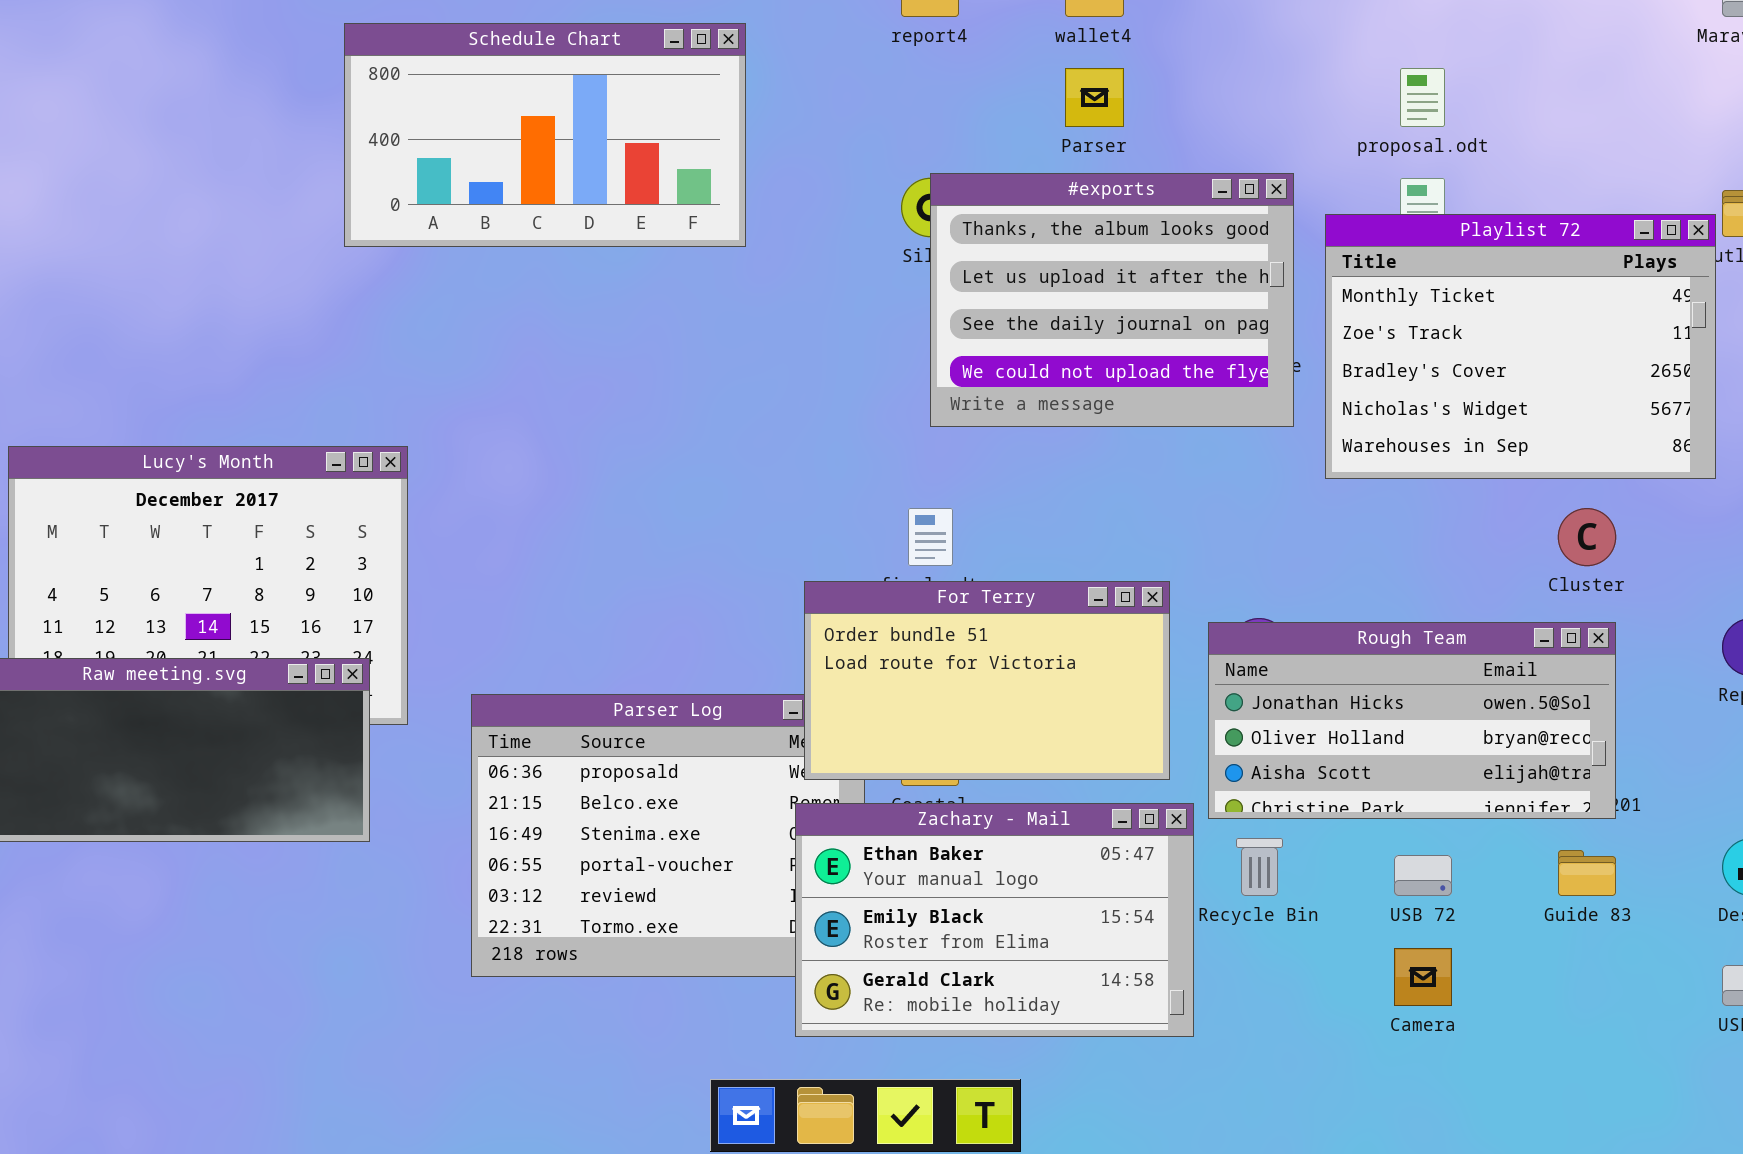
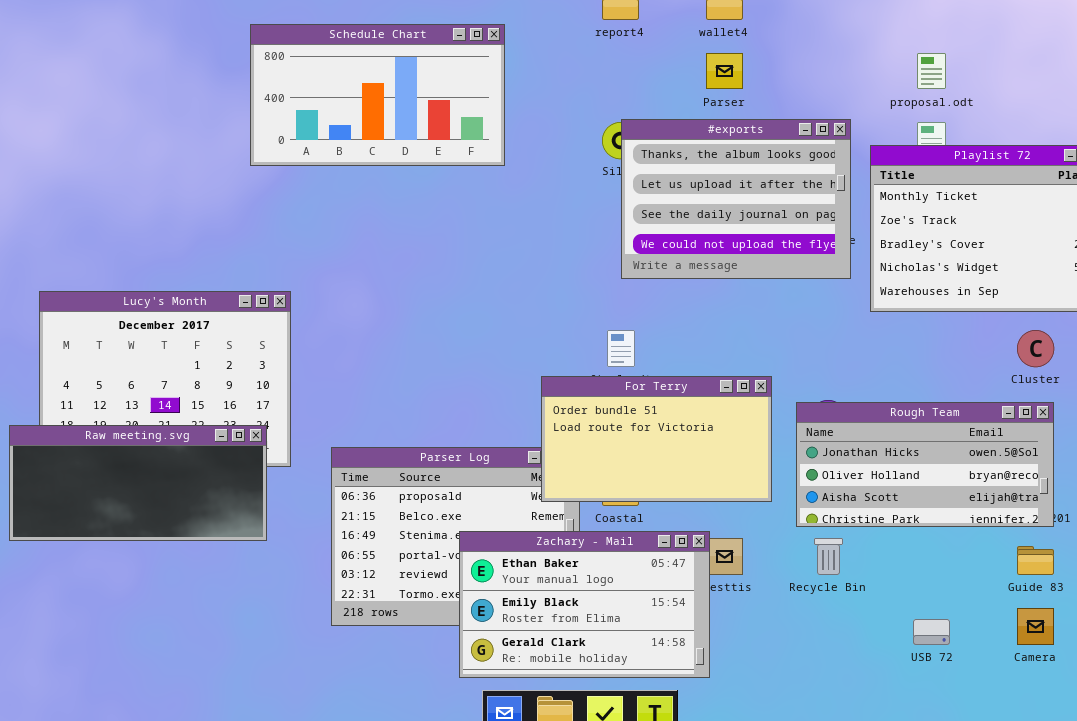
Zachary - Mail: [795,803,1194,1037] -> [459,531,710,678], moved
USB 72: [1394,855,1452,896] -> [913,619,950,645], moved
Camera: [1394,948,1452,1006] -> [1017,608,1054,645], moved

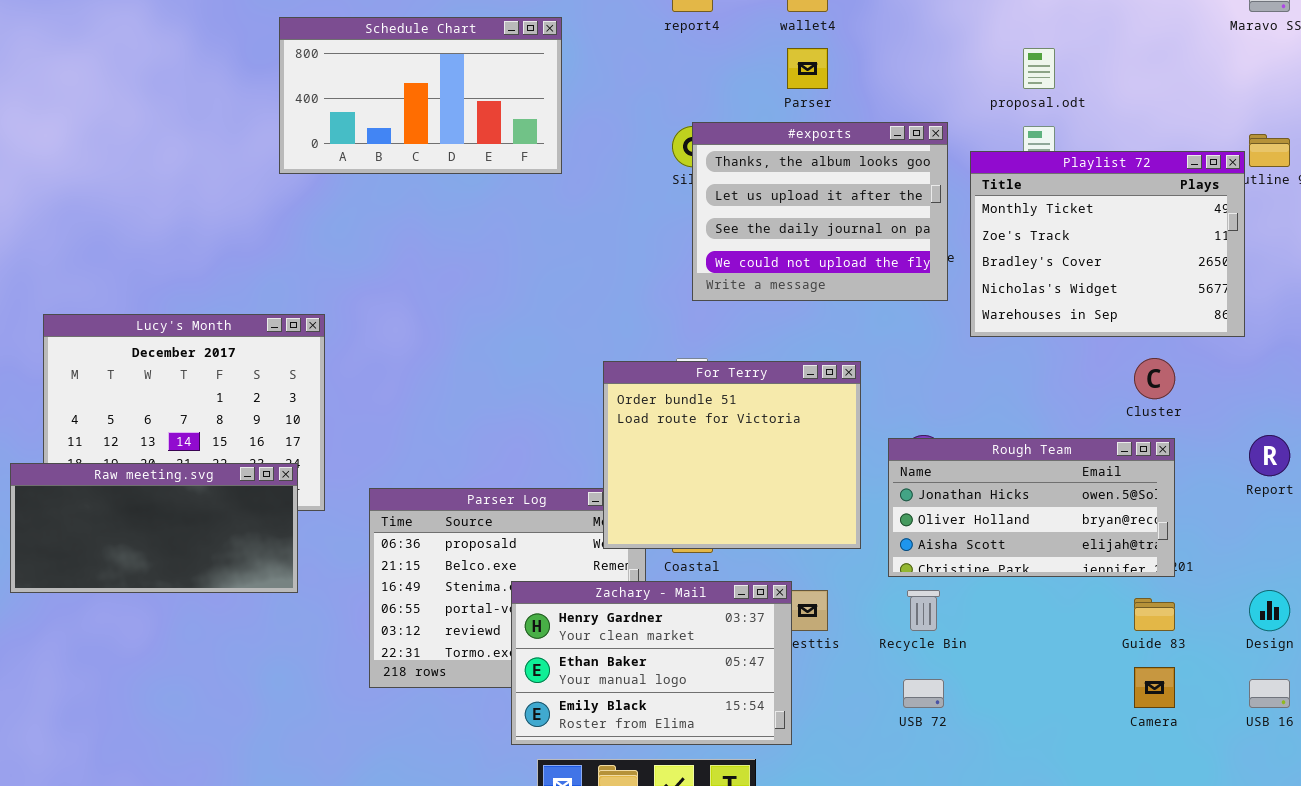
For Terry: [541,376,772,502] -> [603,361,861,549], resized
Zachary - Mail: [459,531,710,678] -> [511,581,792,745], scrolled up 1 row
USB 72: [913,619,950,645] -> [903,679,944,708], moved

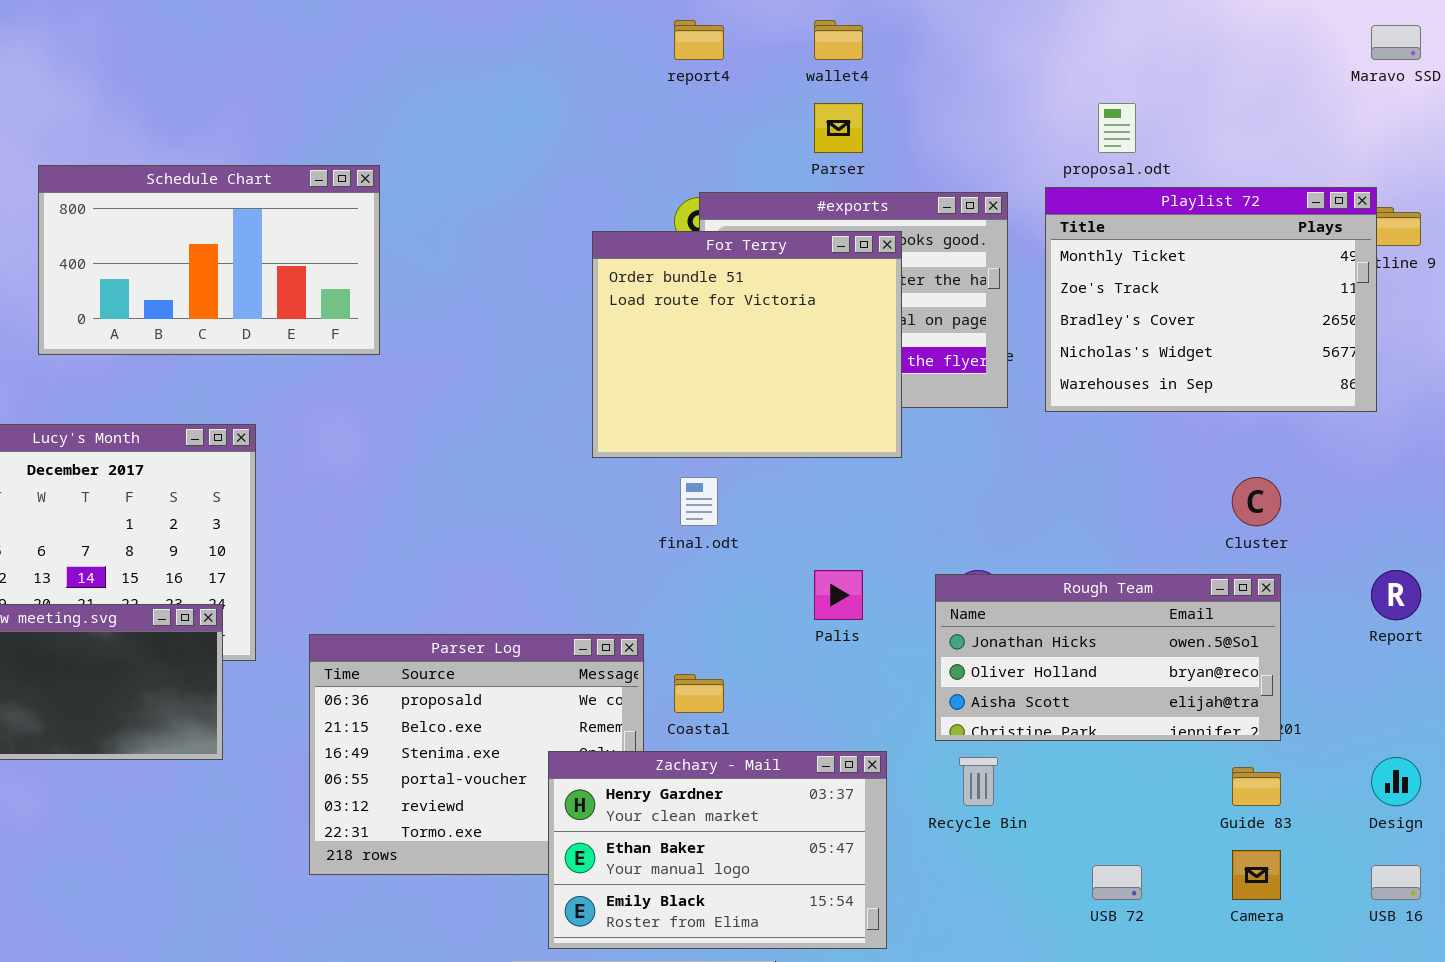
Schedule Chart: [279,17,562,174] -> [38,165,380,355], moved
Playlist 72: [970,151,1245,337] -> [1045,187,1377,412], moved
For Terry: [603,361,861,549] -> [592,231,902,458], moved
Zachary - Mail: [511,581,792,745] -> [548,751,887,949], moved
USB 72: [903,679,944,708] -> [1092,865,1142,900], moved

